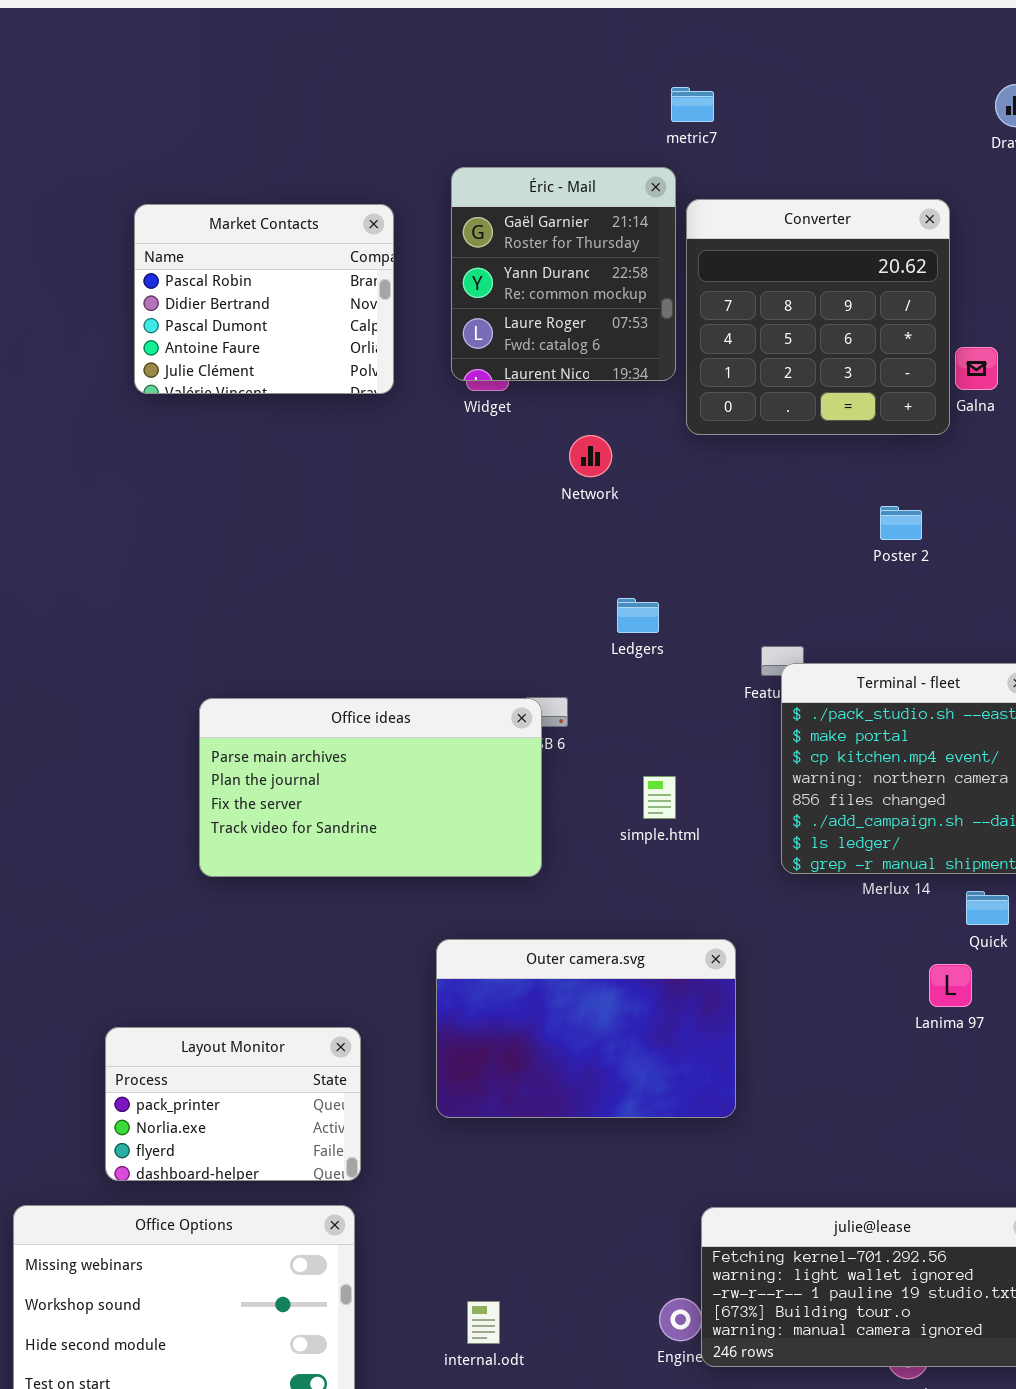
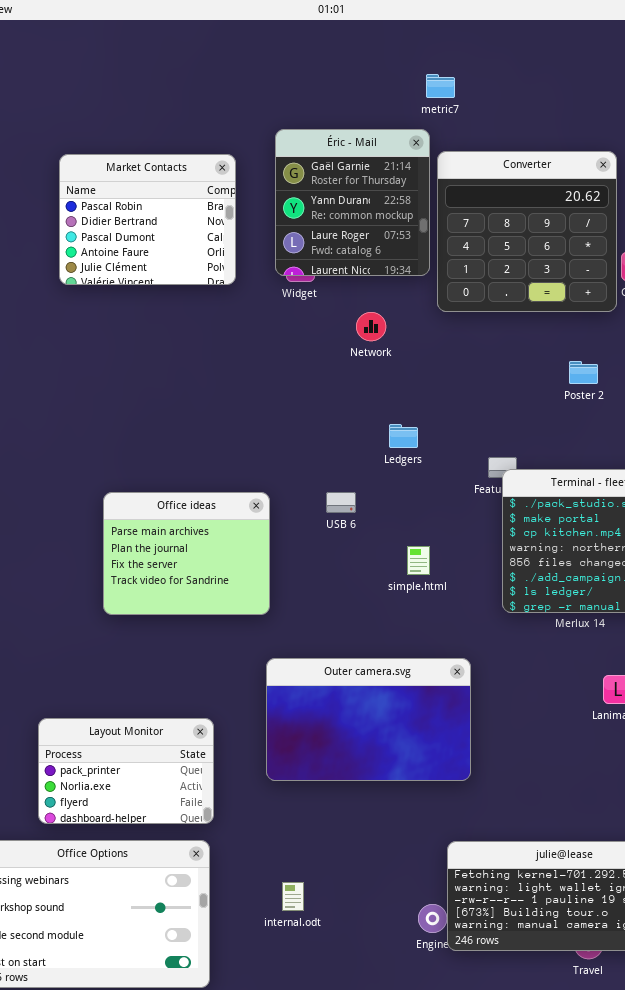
Office ideas: [199,698,542,877] -> [103,492,270,615], resized
internal.odt: [467,1301,500,1344] -> [282,882,304,911], moved

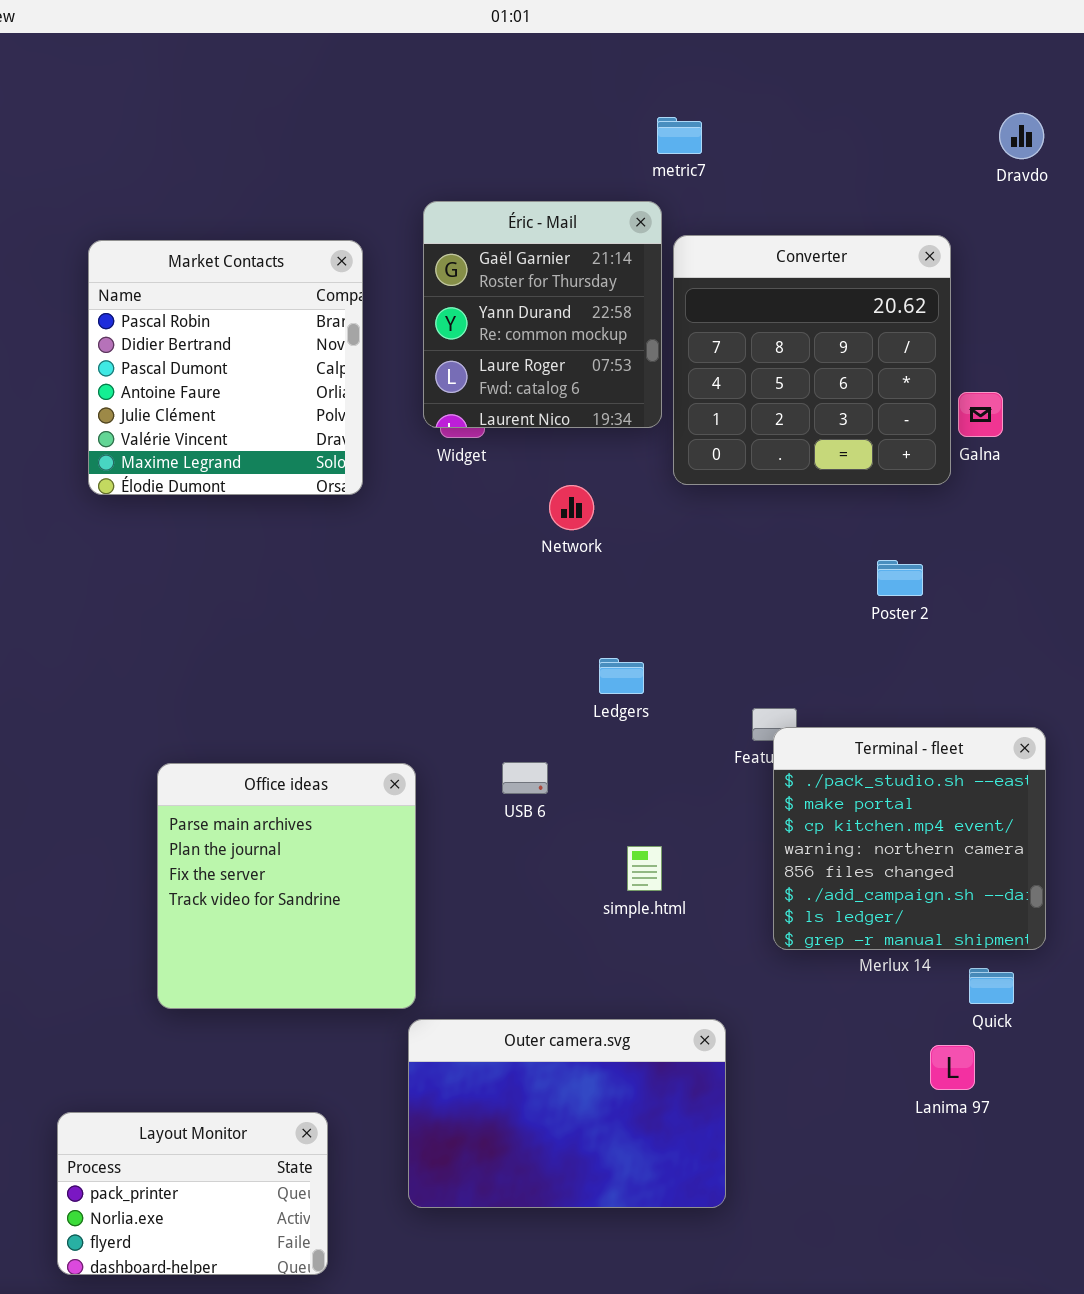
Market Contacts: [59,154,236,285] -> [88,240,363,495], resized
Office ideas: [103,492,270,615] -> [157,763,416,1009], resized

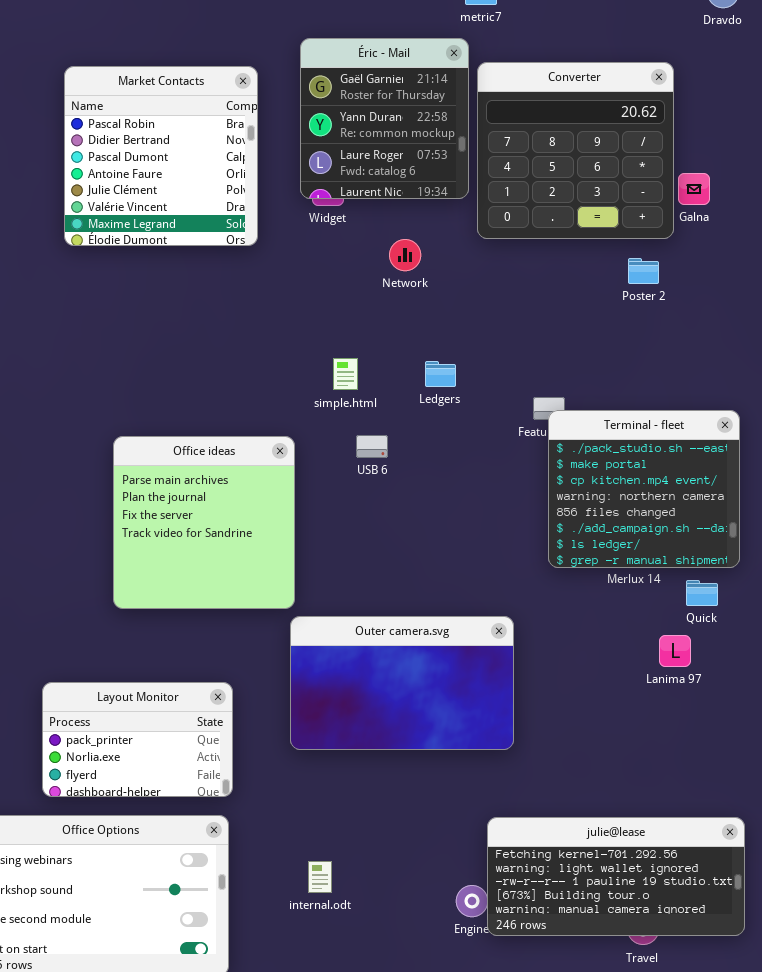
Poster 2: [877,560,923,596] -> [628,258,659,284], moved
simple.html: [627,846,662,891] -> [333,358,358,390], moved

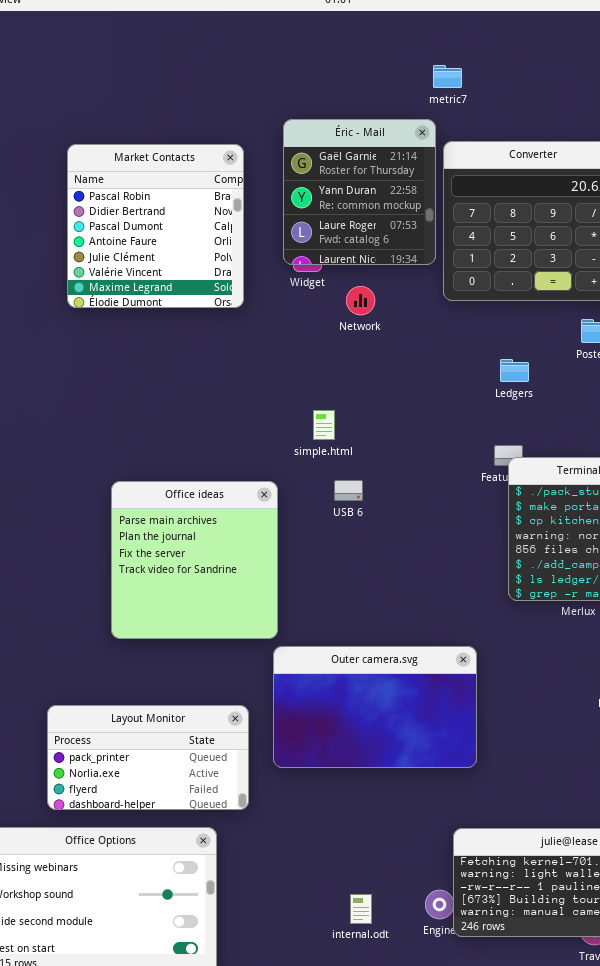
Network: [389,239,421,271] -> [346,286,375,315], moved
Ledgers: [425,361,456,387] -> [500,359,529,382], moved
Layout Monitor: [42,682,233,797] -> [47,705,249,810], resized
internal.odt: [308,861,332,893] -> [350,894,372,924], moved

